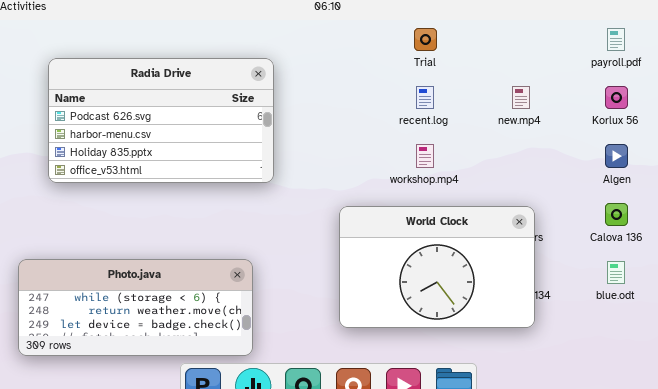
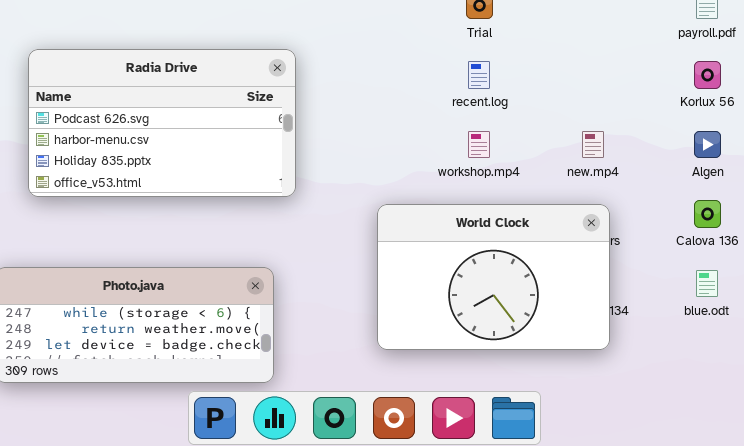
Radia Drive: [48,58,274,183] -> [28,49,296,197], moved
new.mp4: [512,86,530,109] -> [582,131,604,158], moved

